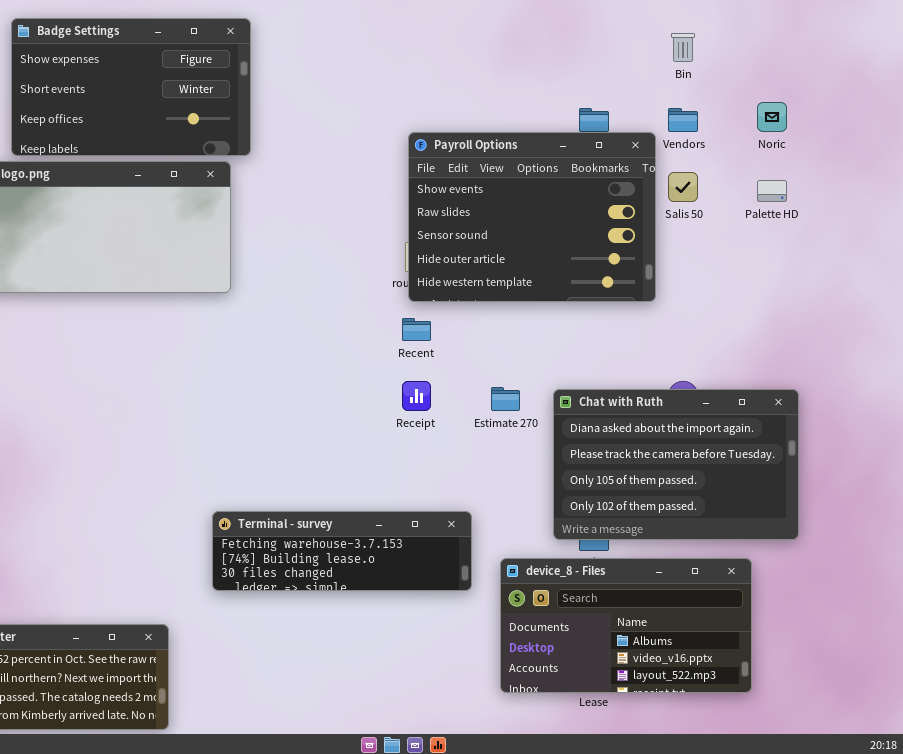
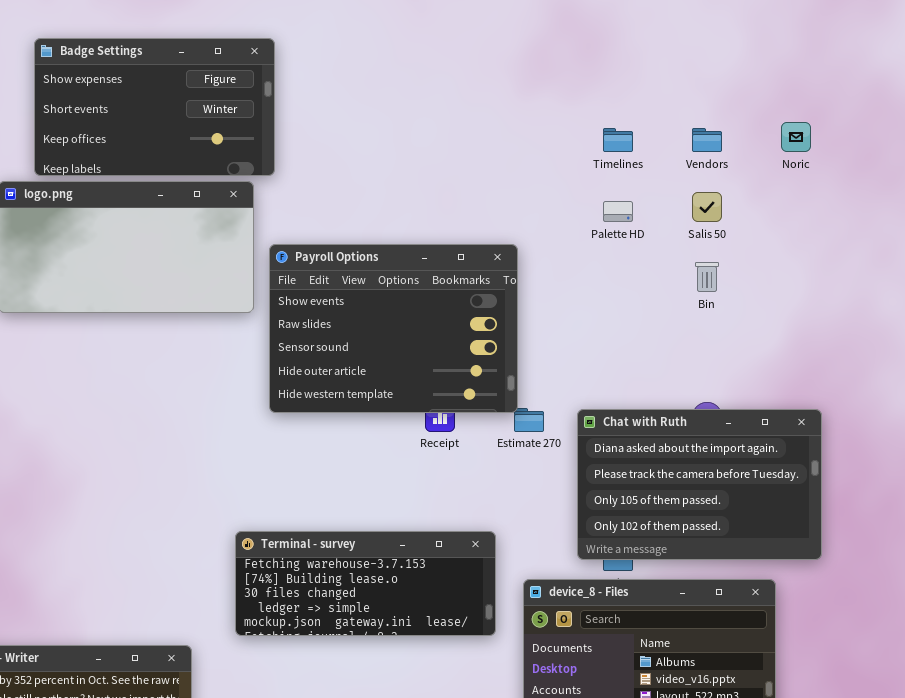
Bin: [671,33,695,62] -> [695,262,719,292], moved
Payroll Options: [408,132,656,302] -> [269,244,518,413], moved
Palette HD: [757,180,787,202] -> [603,201,633,222], moved
Terminal - survey: [212,511,472,591] -> [235,531,496,636], resized

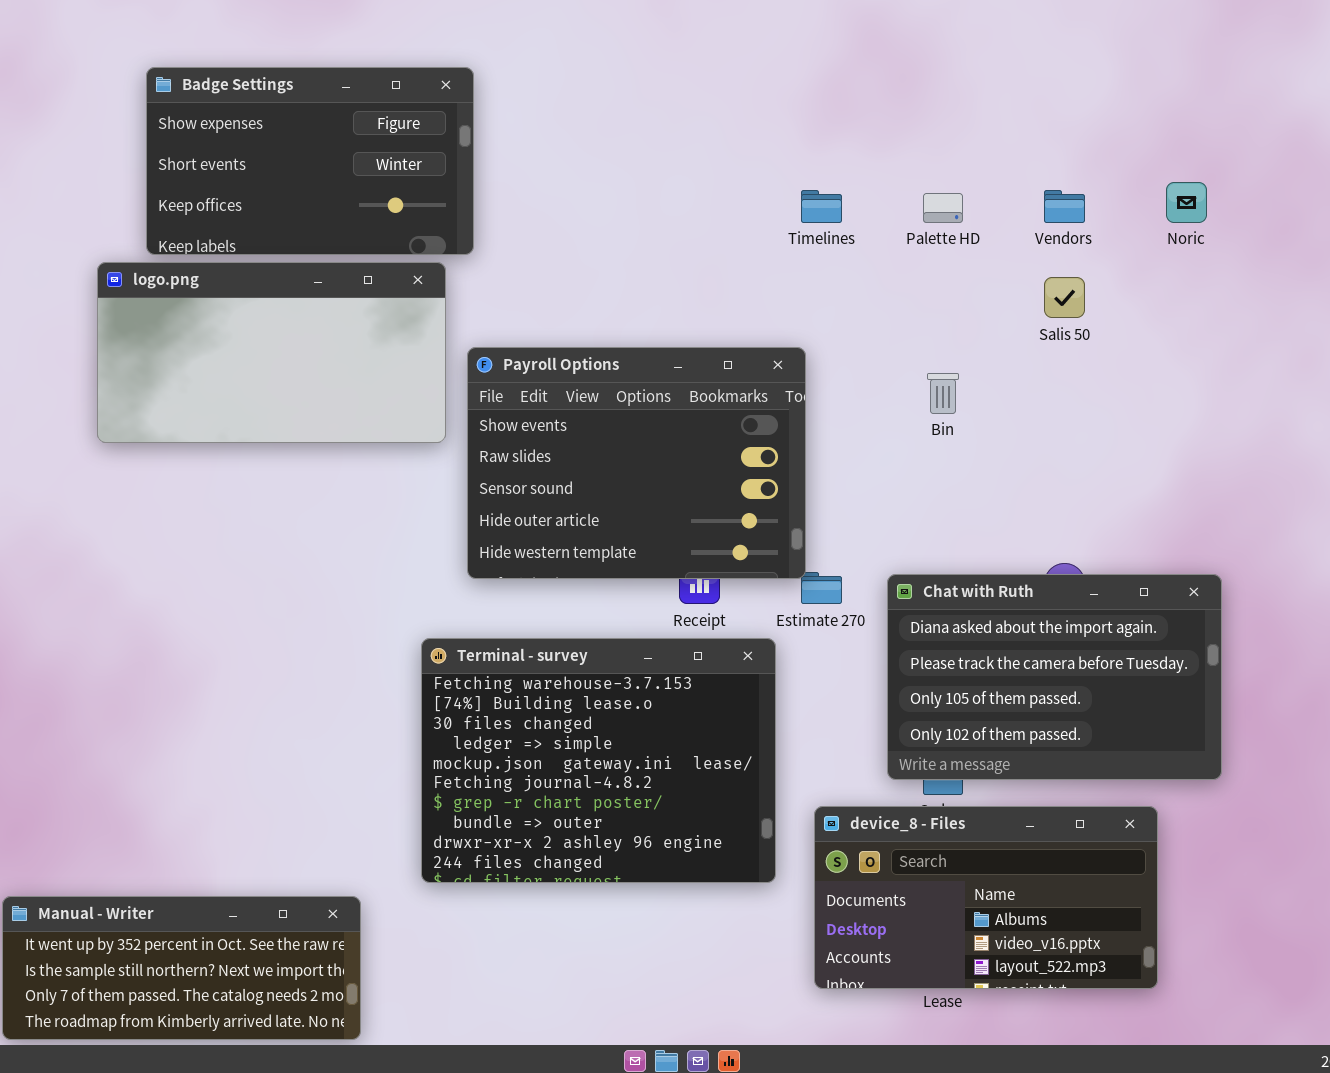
Timelines: [603,128,633,152] -> [801,190,842,223], moved
Palette HD: [603,201,633,222] -> [923,193,963,223], moved
Bin: [695,262,719,292] -> [927,373,959,414], moved
Terminal - survey: [235,531,496,636] -> [421,638,776,883], resized

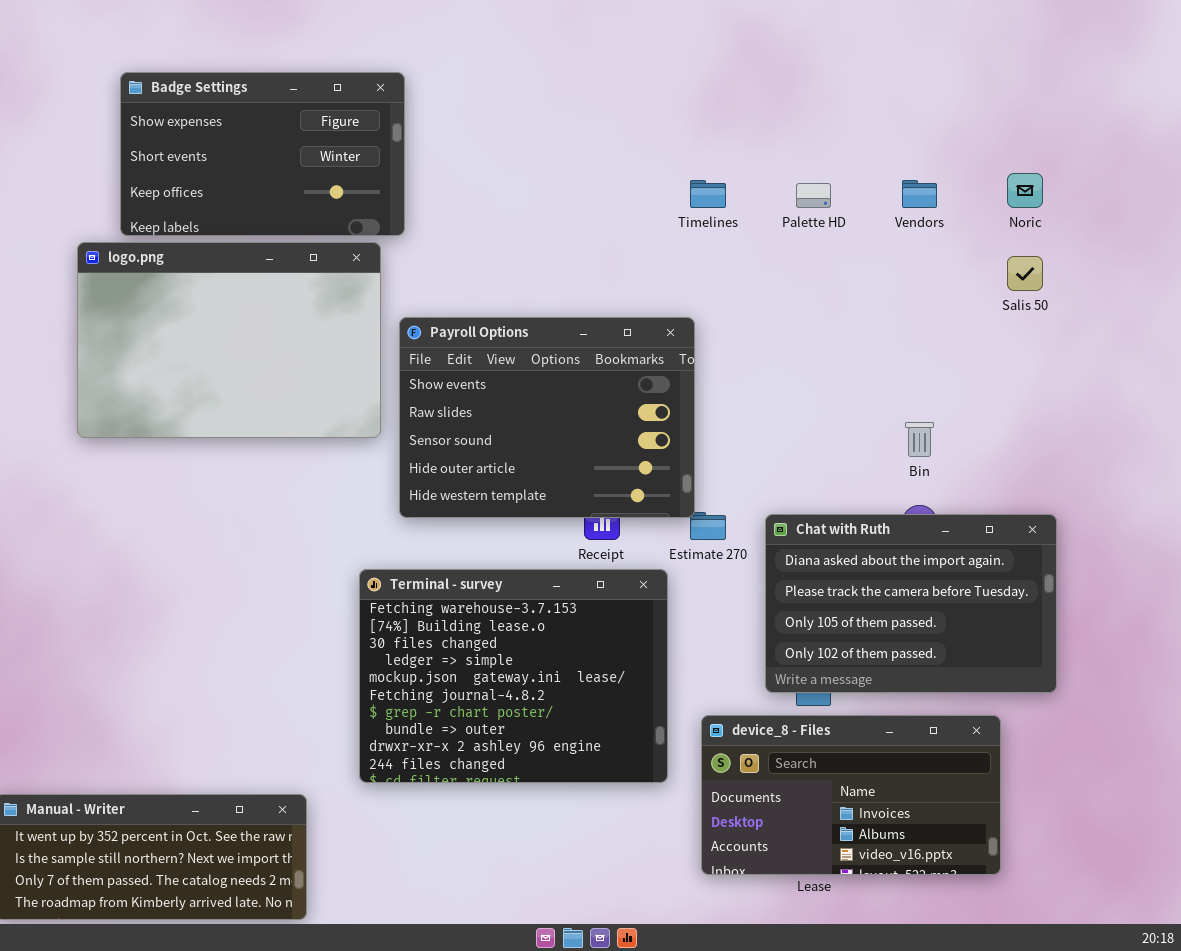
logo.png: [97,262,446,443] -> [77,242,381,438], resized
Salis 50: [1044,277,1085,318] -> [1007,256,1043,291], moved
Bin: [927,373,959,414] -> [905,422,934,457], moved
device_8 - Files: [814,806,1158,989] -> [701,715,1001,875], scrolled up 1 row

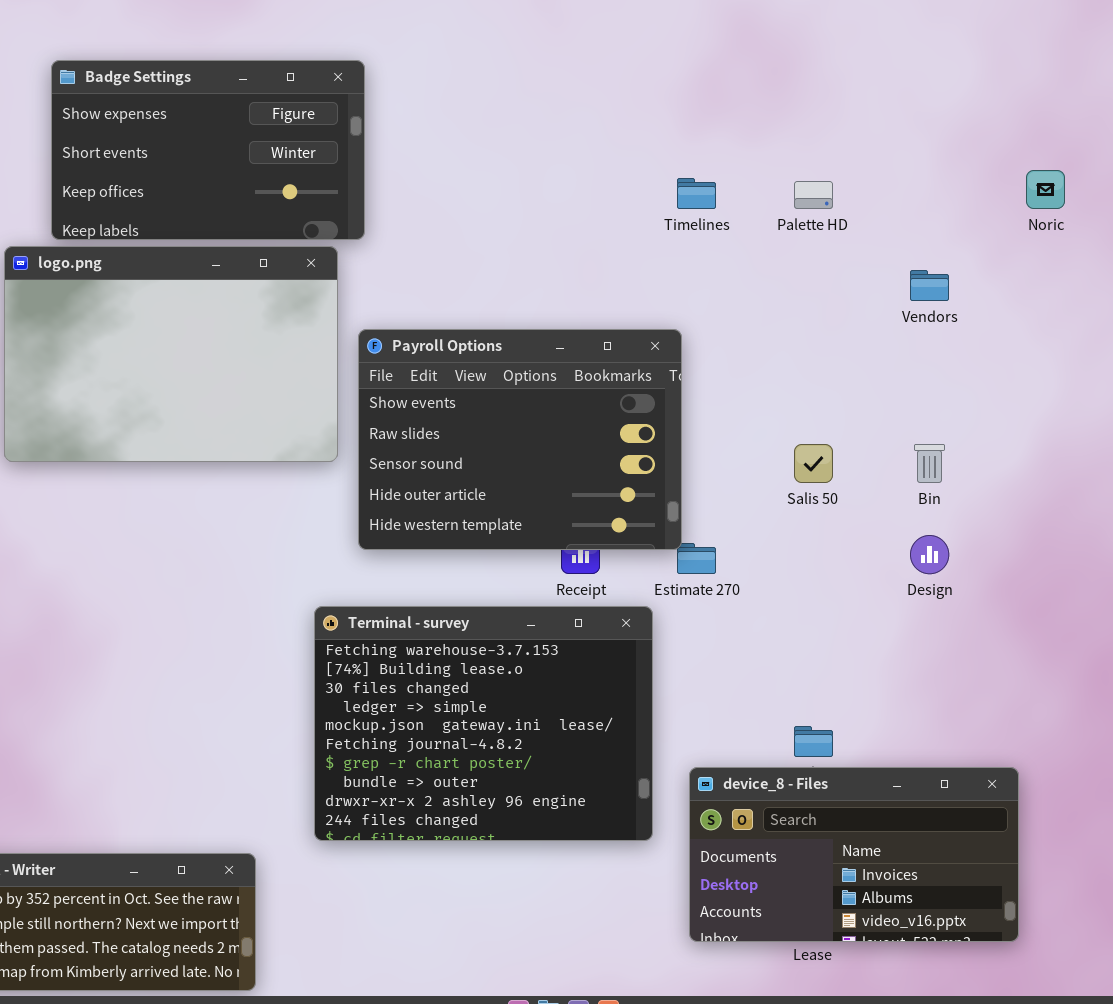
Vendors: [902,180,937,208] -> [910,270,949,301], moved
Salis 50: [1007,256,1043,291] -> [794,444,833,483], moved
Chat with Ruth: [765,514,1057,693] -> none, closed

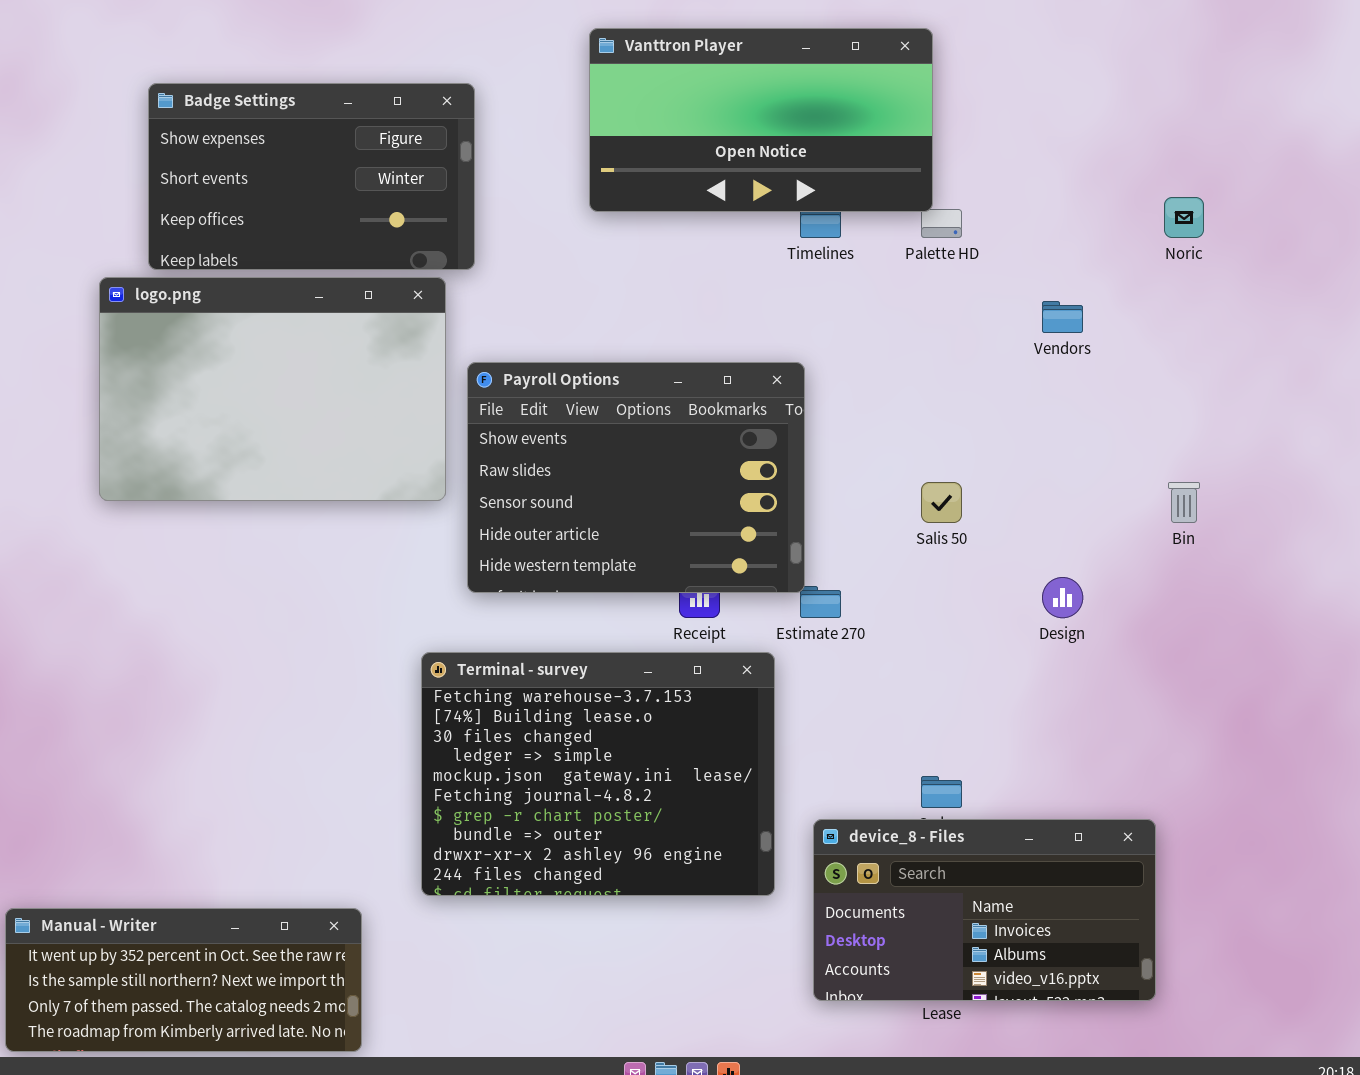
Vanttron Player: none -> [589,28,933,212], opened
Bin: [914,444,945,483] -> [1168,482,1200,523], moved

